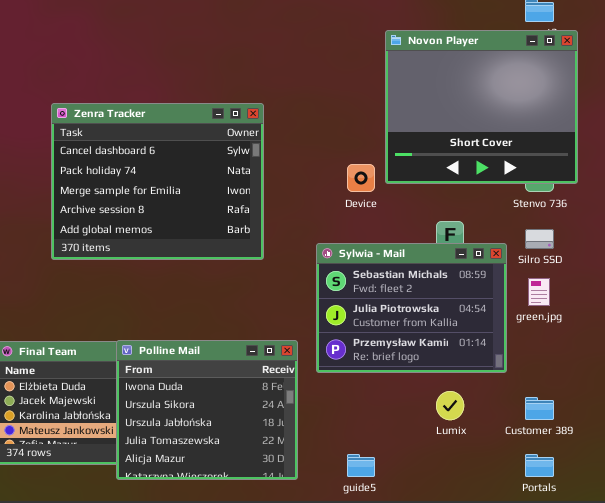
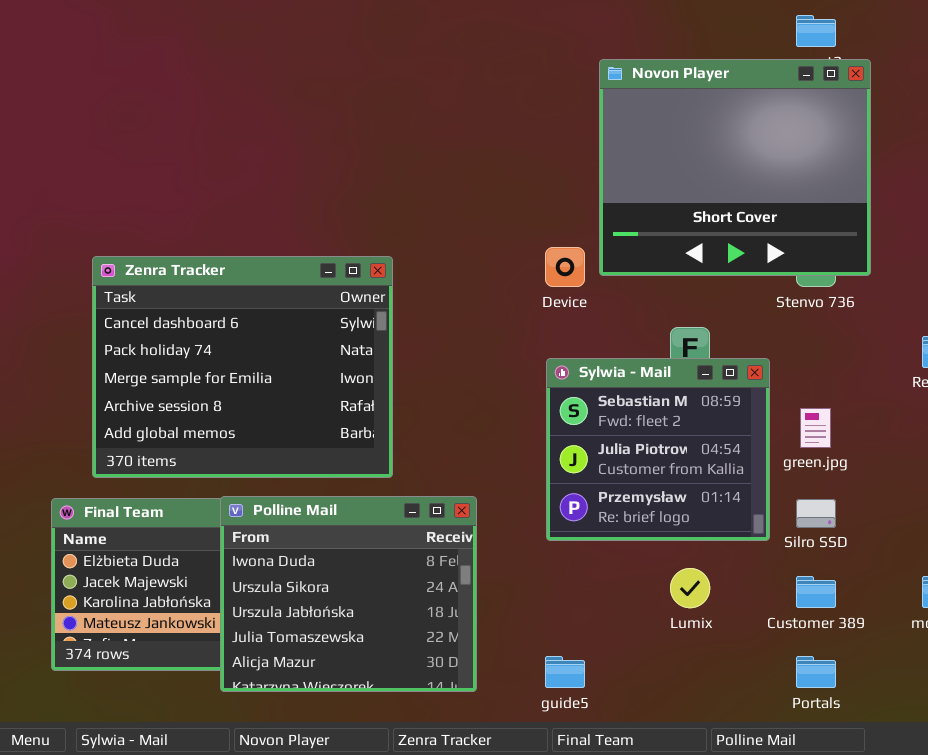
Zenra Tracker: [51,103,264,260] -> [92,256,393,478], moved
Silro SSD: [525,229,554,249] -> [796,499,836,528], moved
Sylwia - Mail: [316,243,507,373] -> [546,358,770,541], resized

